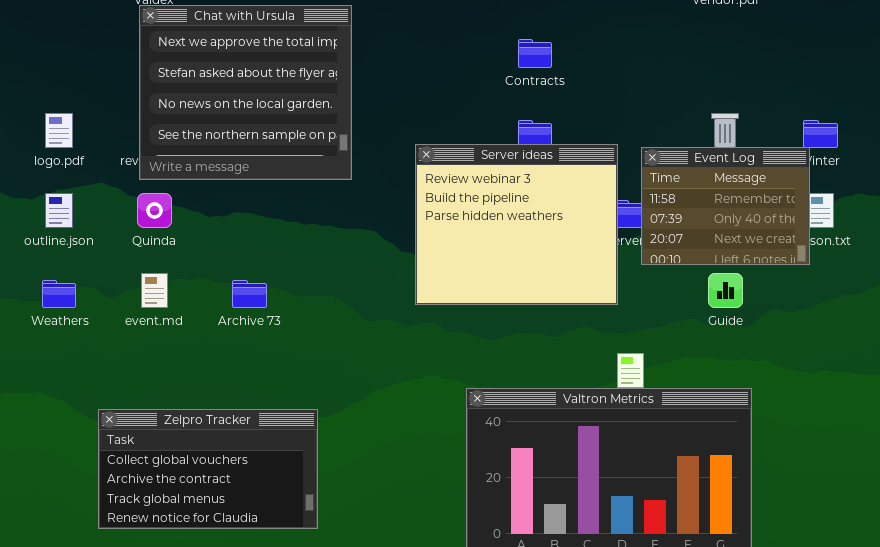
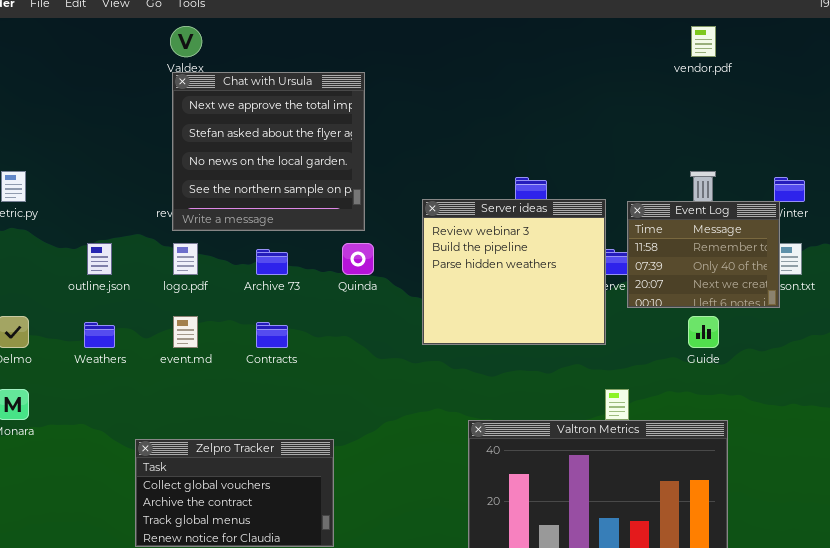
Contracts: [518,39,552,68] -> [256,322,288,348], moved
logo.pdf: [45,113,73,148] -> [173,243,198,275], moved
Quinda: [137,193,172,228] -> [342,243,374,275], moved
Archive 73: [232,280,267,308] -> [256,249,288,275], moved

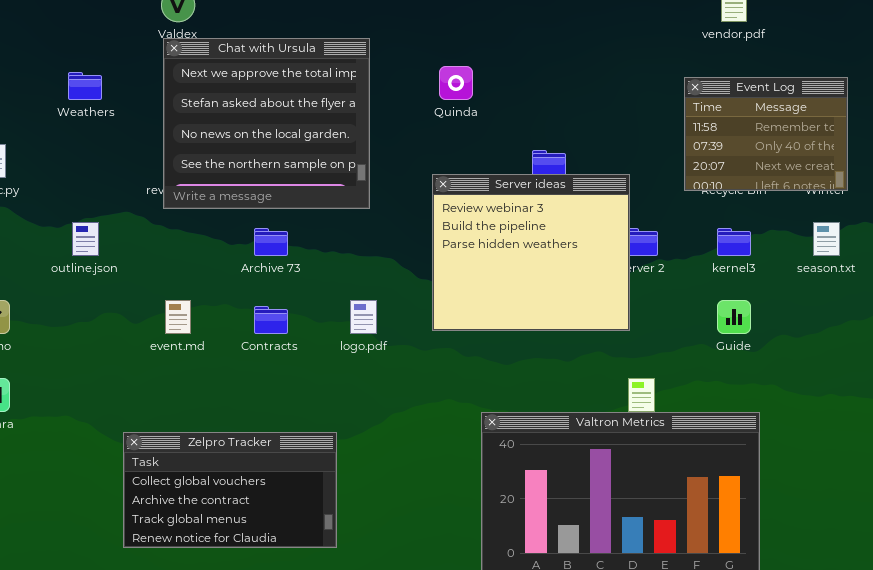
Event Log: [627,201,780,308] -> [684,77,848,191], moved
logo.pdf: [173,243,198,275] -> [350,300,377,334], moved
Quinda: [342,243,374,275] -> [439,66,473,100], moved
Weathers: [84,322,115,348] -> [68,72,102,100], moved

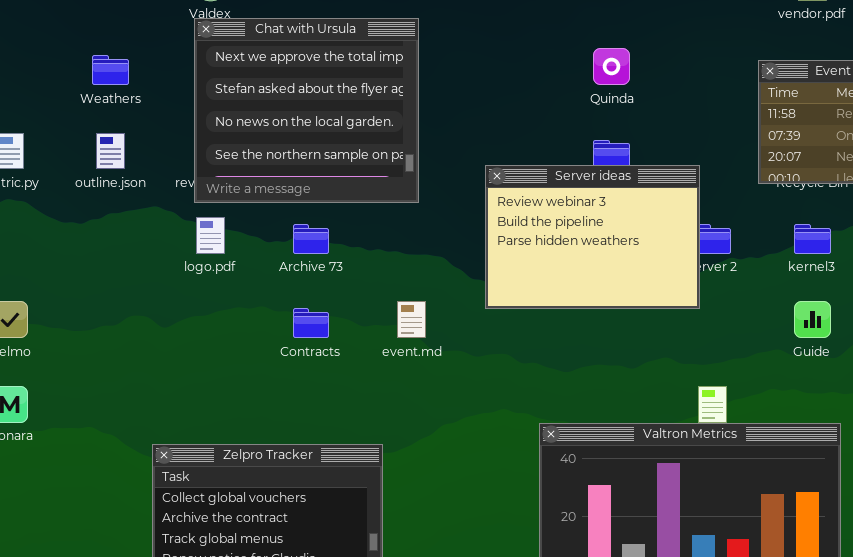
Quinda: [439,66,473,100] -> [593,48,630,85], moved
Server ideas: [432,174,630,331] -> [485,165,700,309], resized
outline.json: [72,222,99,256] -> [96,133,125,169], moved
event.md: [165,300,191,334] -> [397,301,426,338], moved
logo.pdf: [350,300,377,334] -> [196,217,225,254], moved

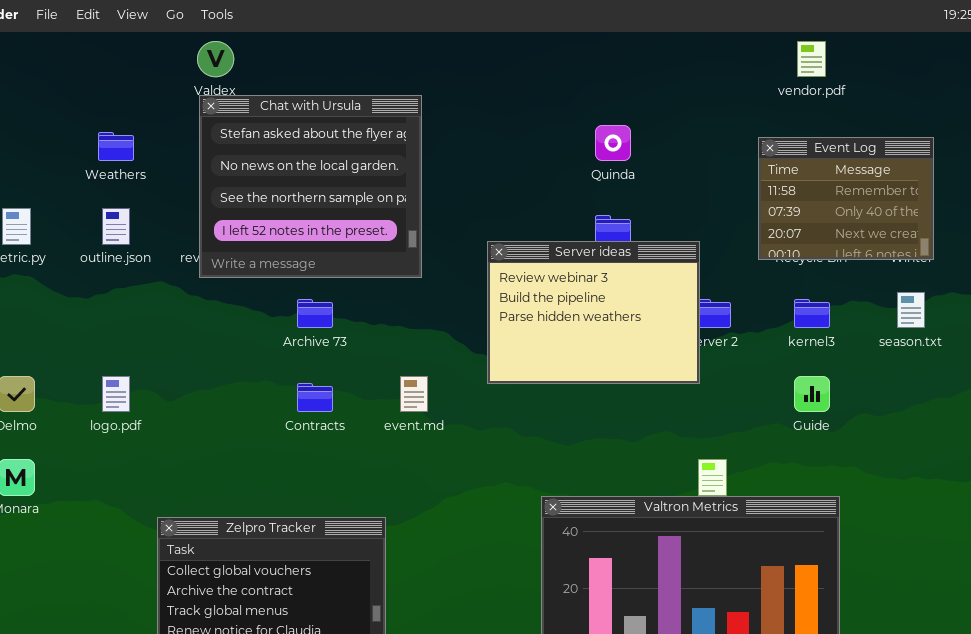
Chat with Ursula: [194,18,419,203] -> [199,95,422,278], scrolled down 1 row
logo.pdf: [196,217,225,254] -> [102,376,130,412], moved

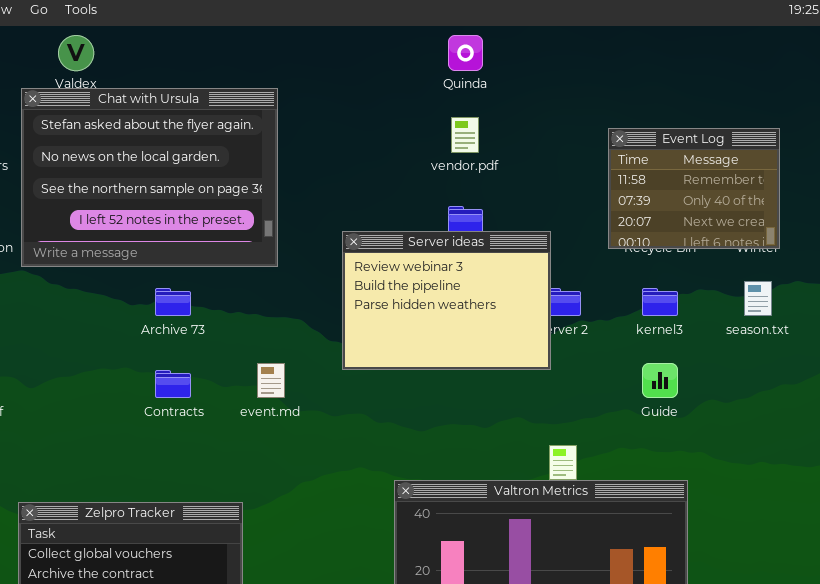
vendor.pdf: [797,41,826,77] -> [451,117,479,153], moved
Chat with Ursula: [199,95,422,278] -> [21,88,278,267], resized
Quinda: [595,125,631,161] -> [448,35,483,71], moved

